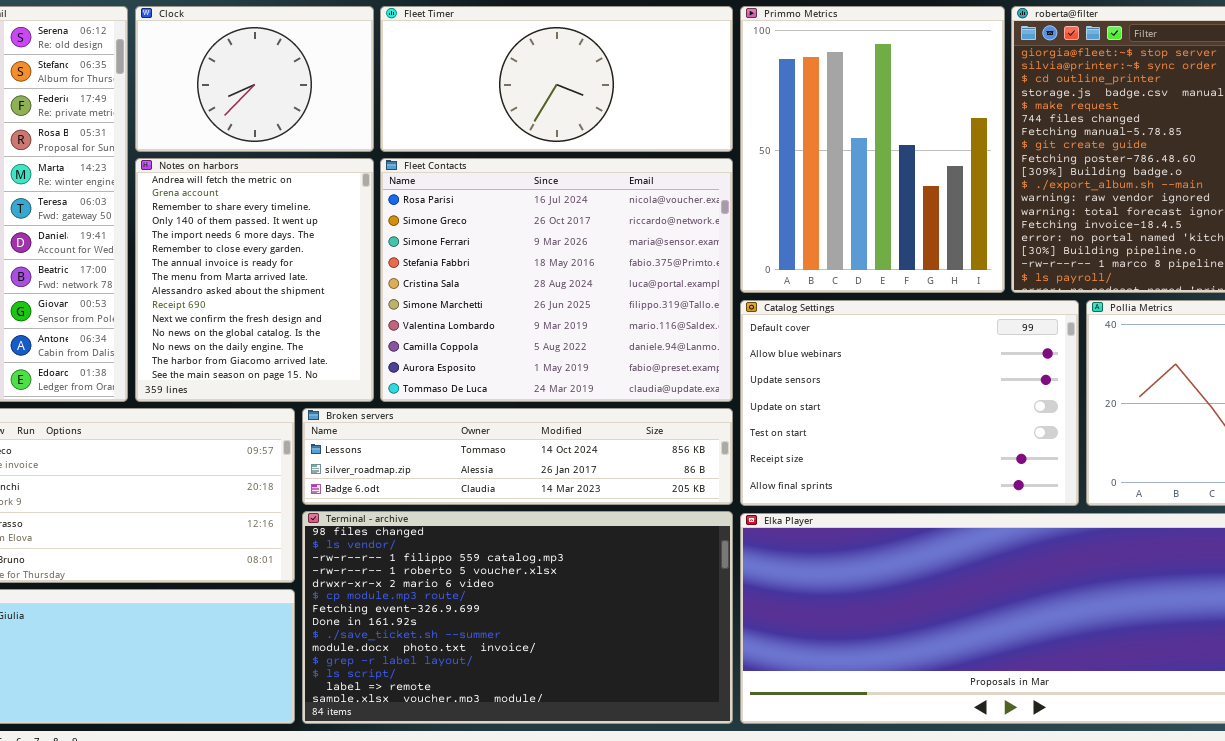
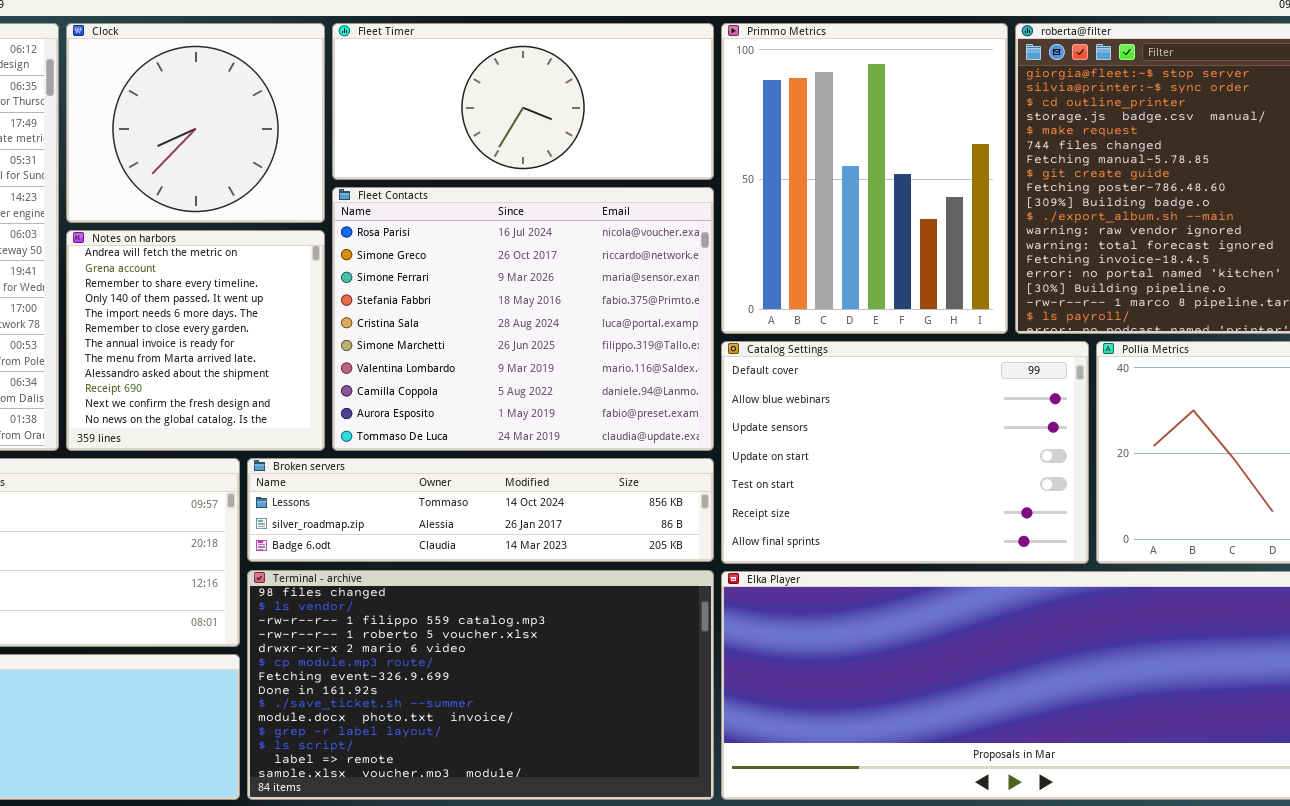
Clock: [135,6,374,152] -> [66,23,325,223], resized
Notes on harbors: [135,158,374,402] -> [66,230,325,451], resized

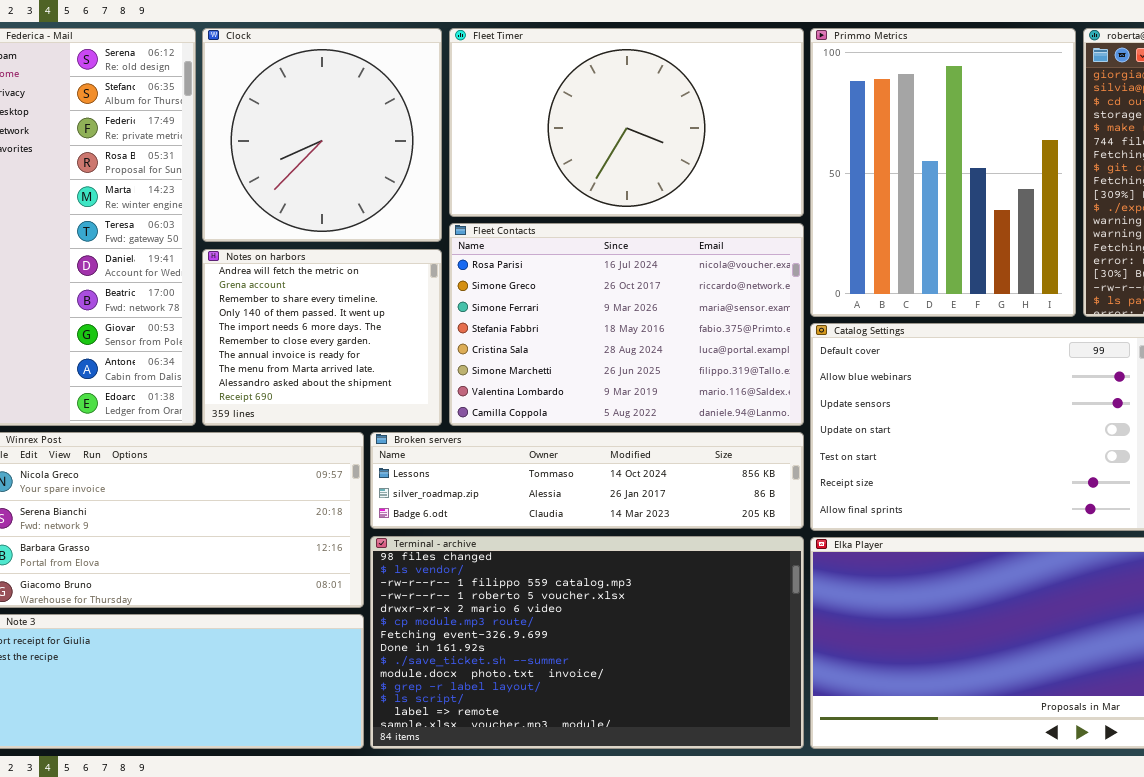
Clock: [66,23,325,223] -> [202,28,442,242], resized
Fleet Timer: [332,23,714,180] -> [449,28,804,217], resized
Fleet Contacts: [332,187,714,451] -> [449,223,804,426], resized
Notes on harbors: [66,230,325,451] -> [202,249,442,426], resized

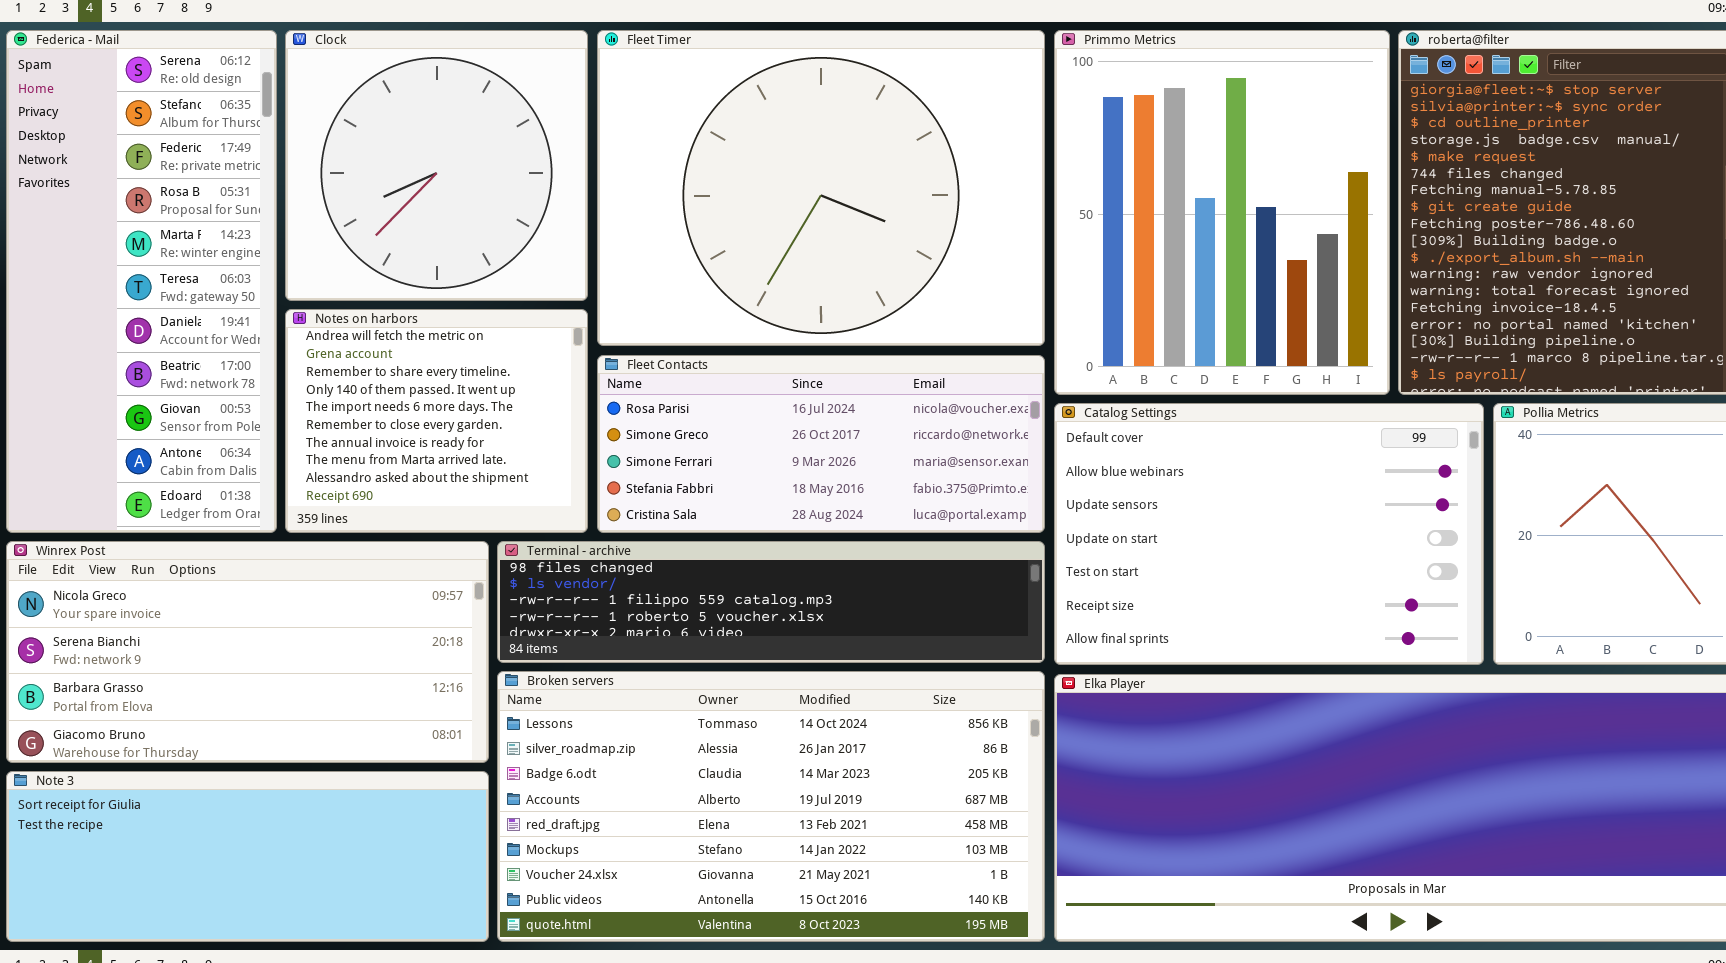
Fleet Timer: [449,28,804,217] -> [597,30,1045,346], resized
Fleet Contacts: [449,223,804,426] -> [597,355,1045,533], resized
Broken servers: [370,432,804,529] -> [497,671,1045,942], moved, resized
Terminal - archive: [370,536,804,749] -> [497,541,1045,663], moved, resized

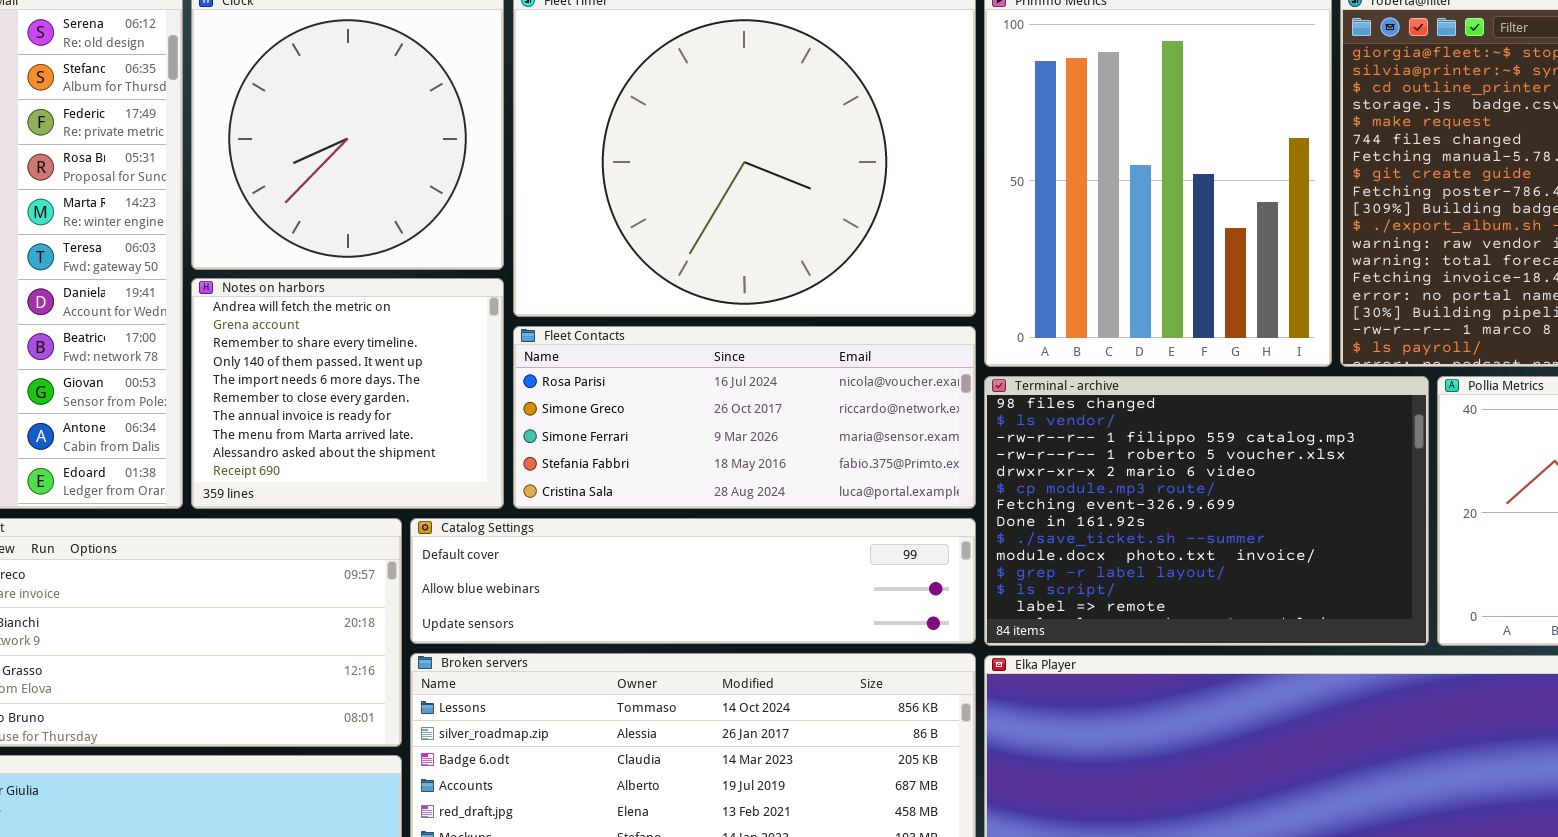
Catalog Settings: [1054,403,1484,665] -> [410,518,976,644], moved, resized
Terminal - archive: [497,541,1045,663] -> [984,376,1429,646], moved, resized

